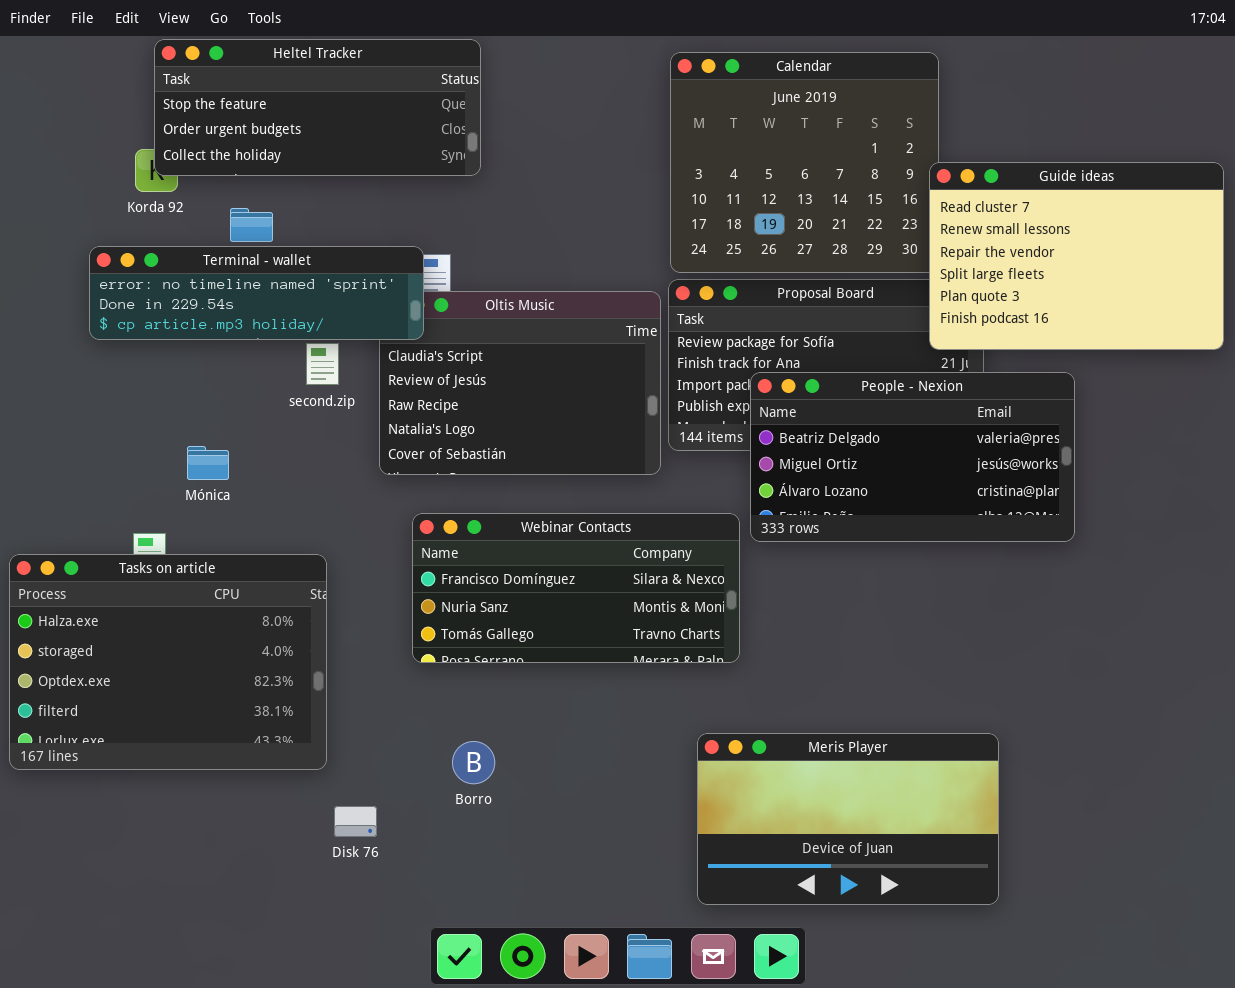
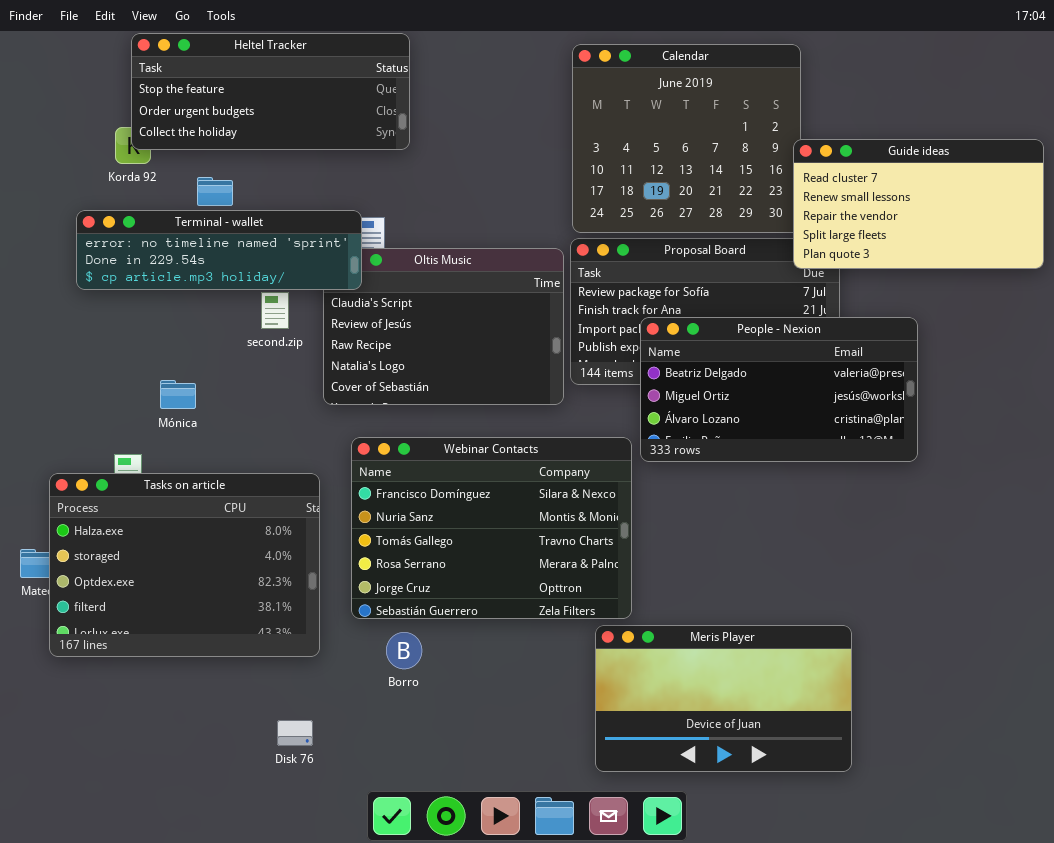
Guide ideas: [929,162,1224,350] -> [793,139,1044,269], resized
Webinar Contacts: [412,513,740,663] -> [351,437,632,619], resized
Tasks on article: [9,554,327,770] -> [49,473,320,657], moved
Disk 76: [334,806,377,837] -> [277,720,313,746], moved

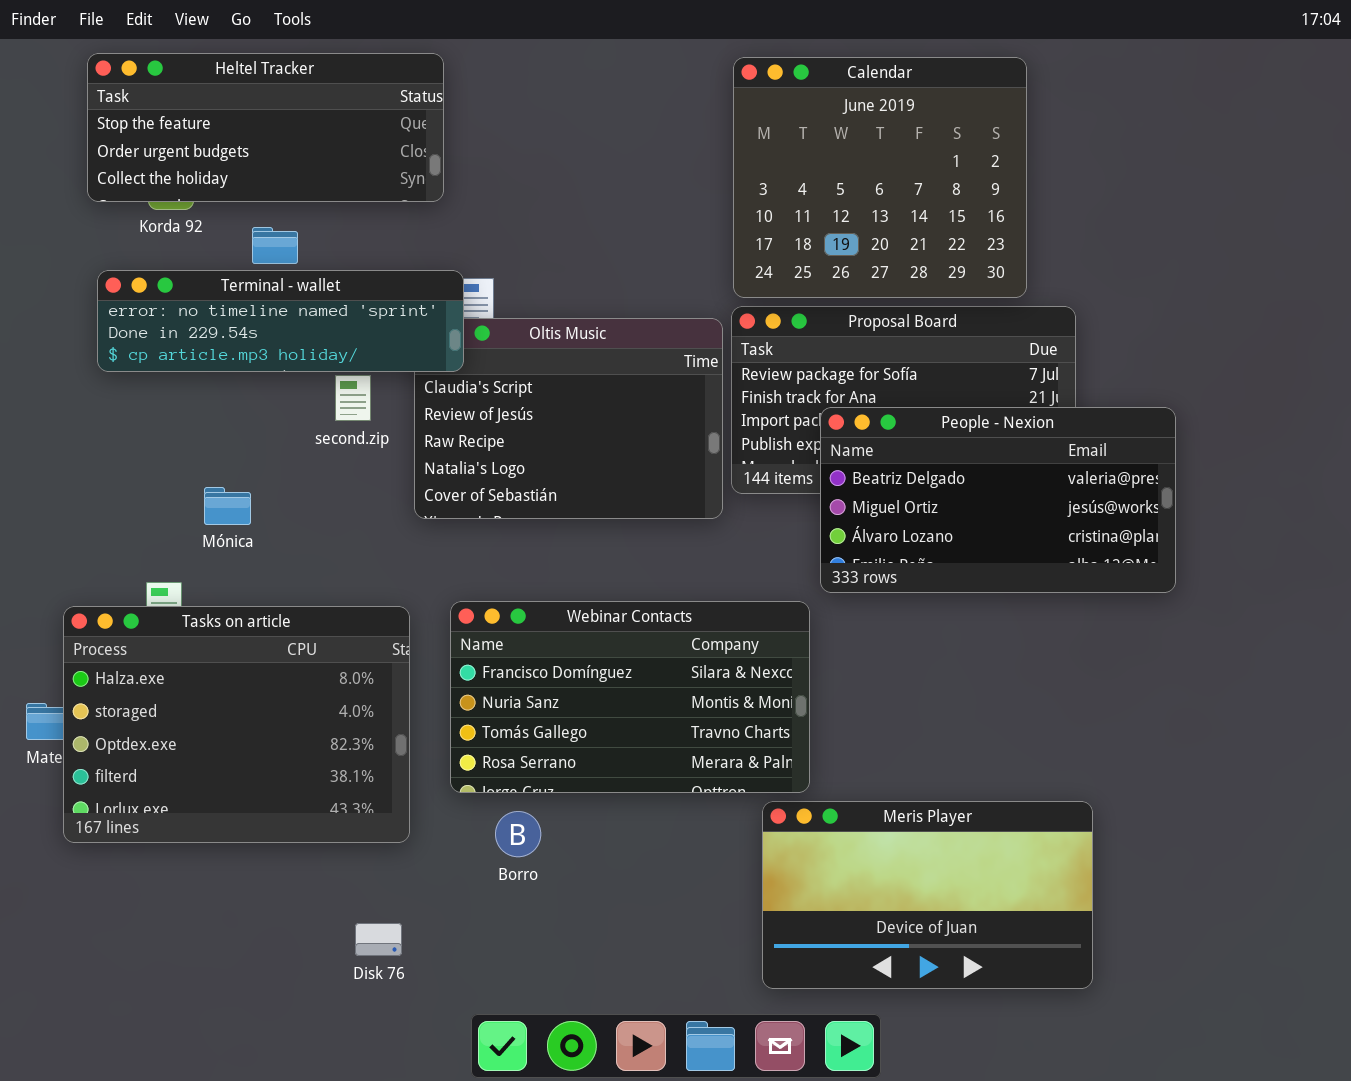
Heltel Tracker: [131,33,410,150] -> [87,53,444,202], moved
Guide ideas: [793,139,1044,269] -> none, closed
Webinar Contacts: [351,437,632,619] -> [450,601,810,793], resized

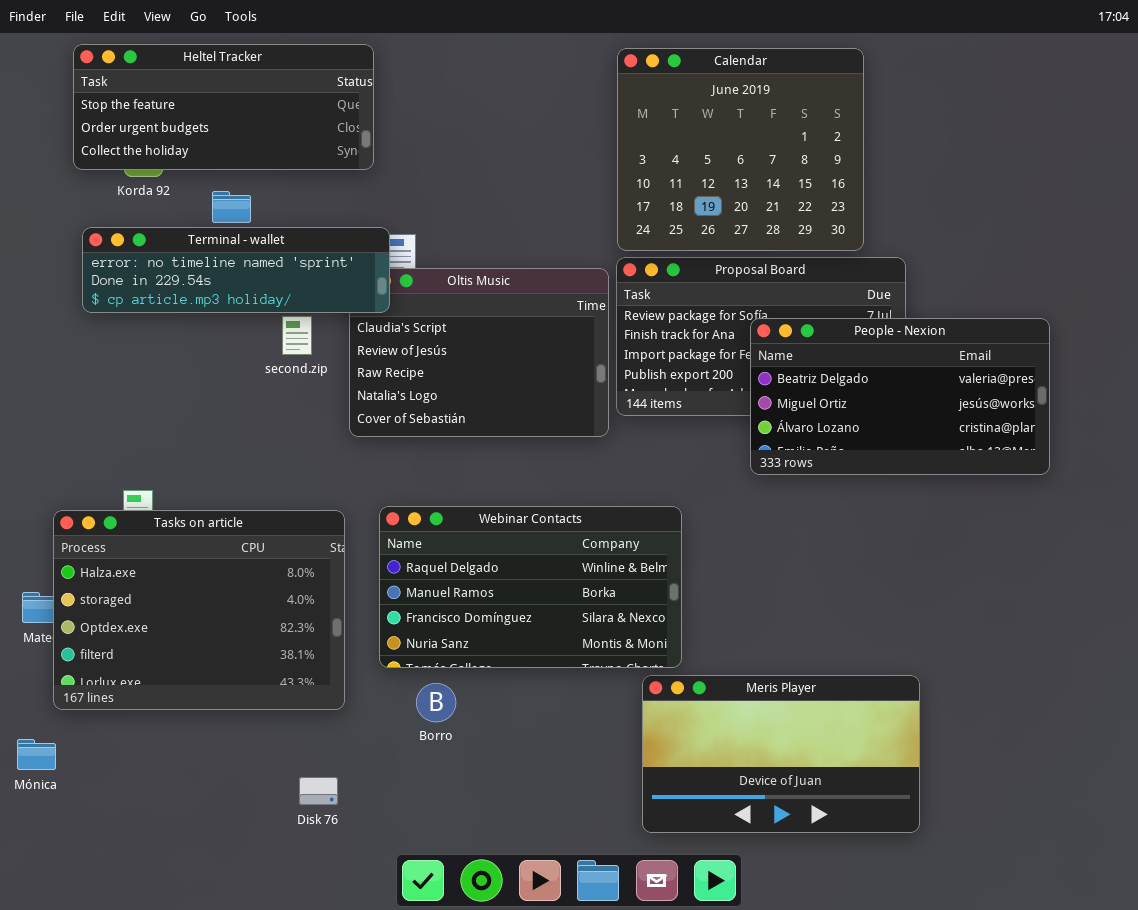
People - Nexion: [820,407,1176,593] -> [750,318,1050,475], moved
Mónica: [204,487,251,525] -> [17,739,56,770], moved
Webinar Contacts: [450,601,810,793] -> [379,506,682,668], scrolled up 2 rows

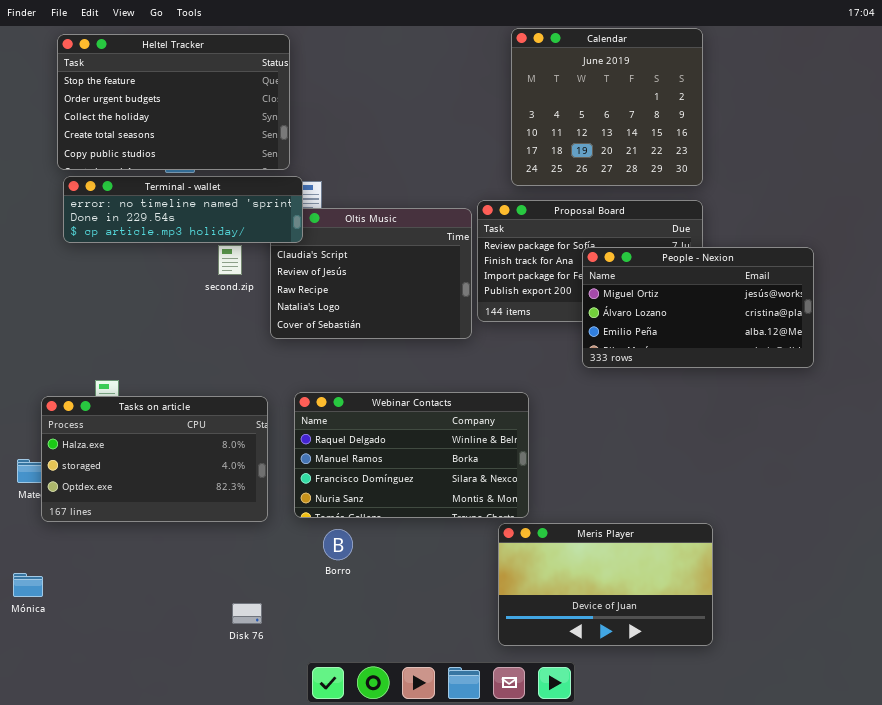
Heltel Tracker: [73,44,374,170] -> [57,34,290,170], resized
Calendar: [617,48,864,251] -> [511,28,703,186], moved
People - Nexion: [750,318,1050,475] -> [582,247,814,368], scrolled down 1 row
Tasks on article: [53,510,345,710] -> [41,396,268,522], resized

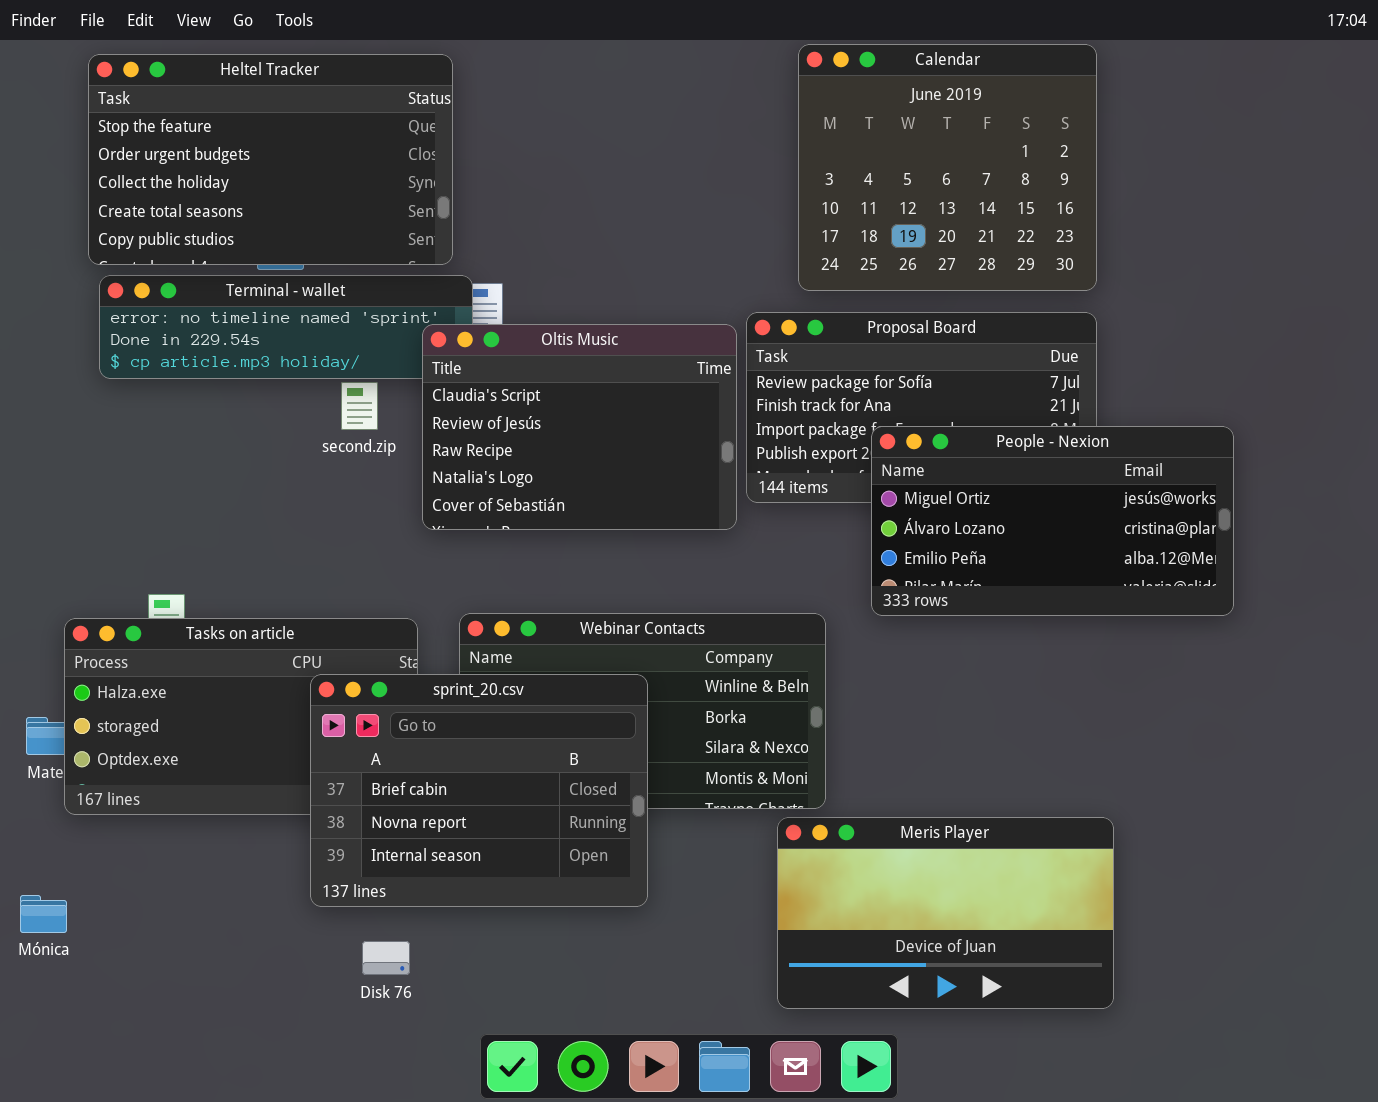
Oltis Music: [270,208,472,339] -> [422,324,737,530], raised
People - Nexion: [582,247,814,368] -> [871,426,1234,616], moved
sprint_20.csv: none -> [310,674,648,907], opened

